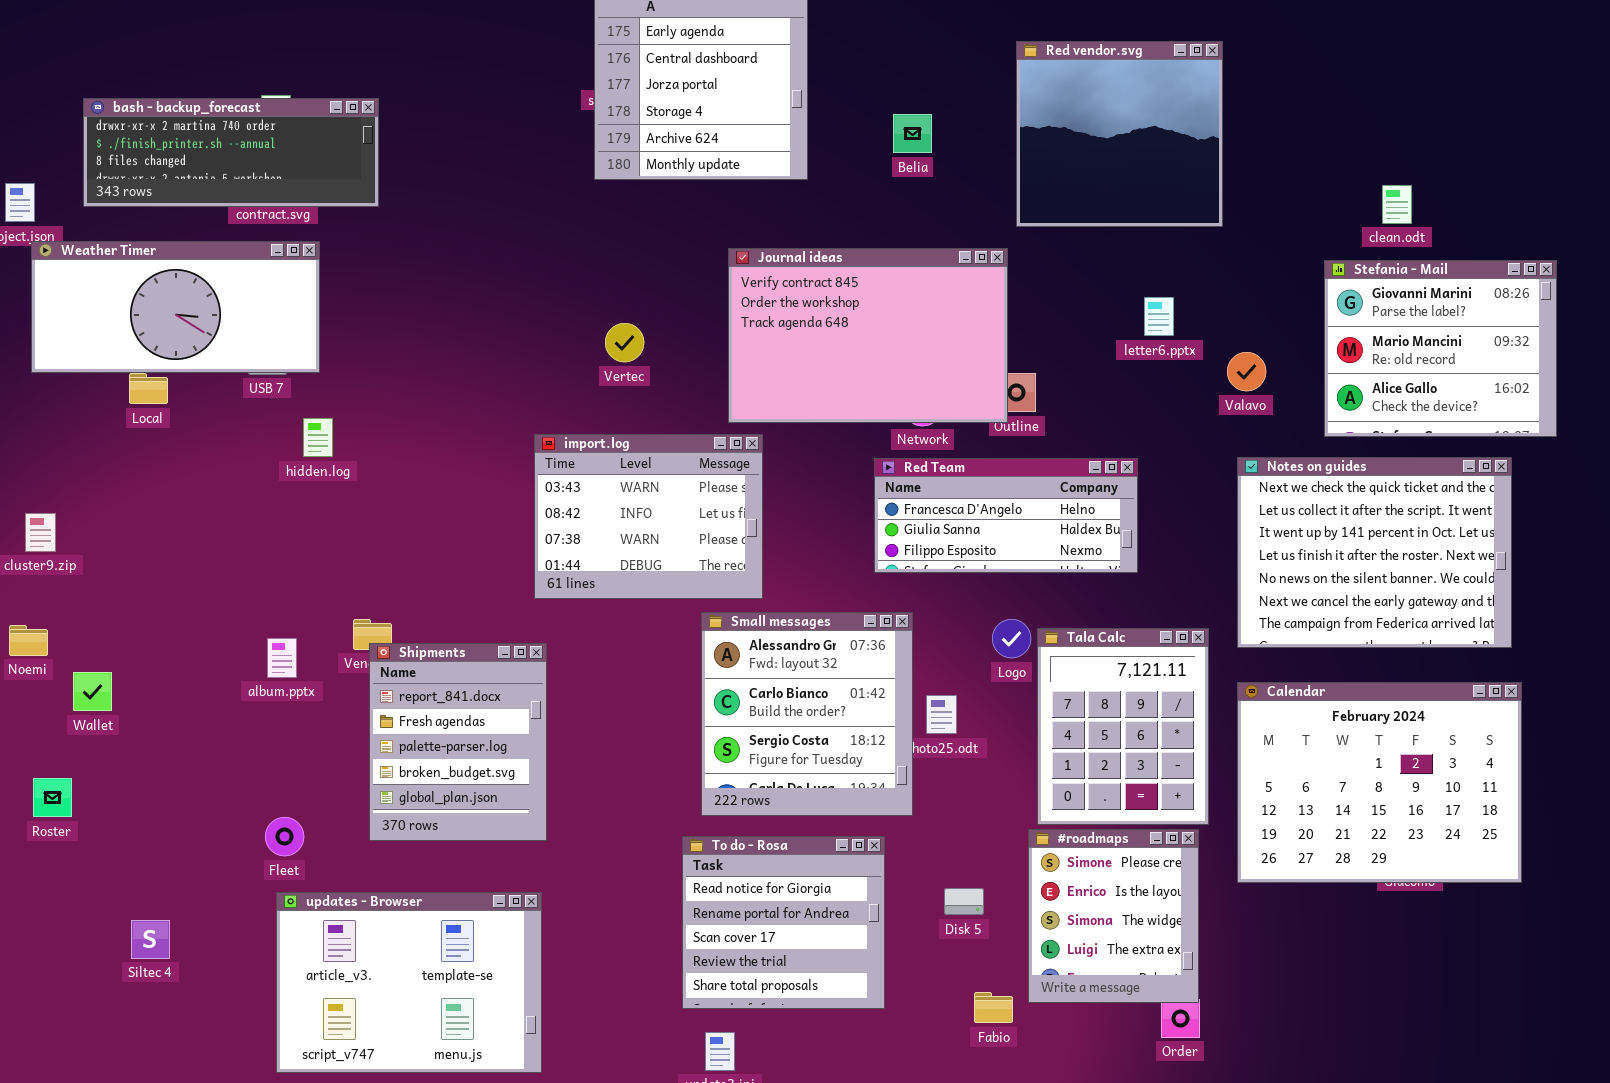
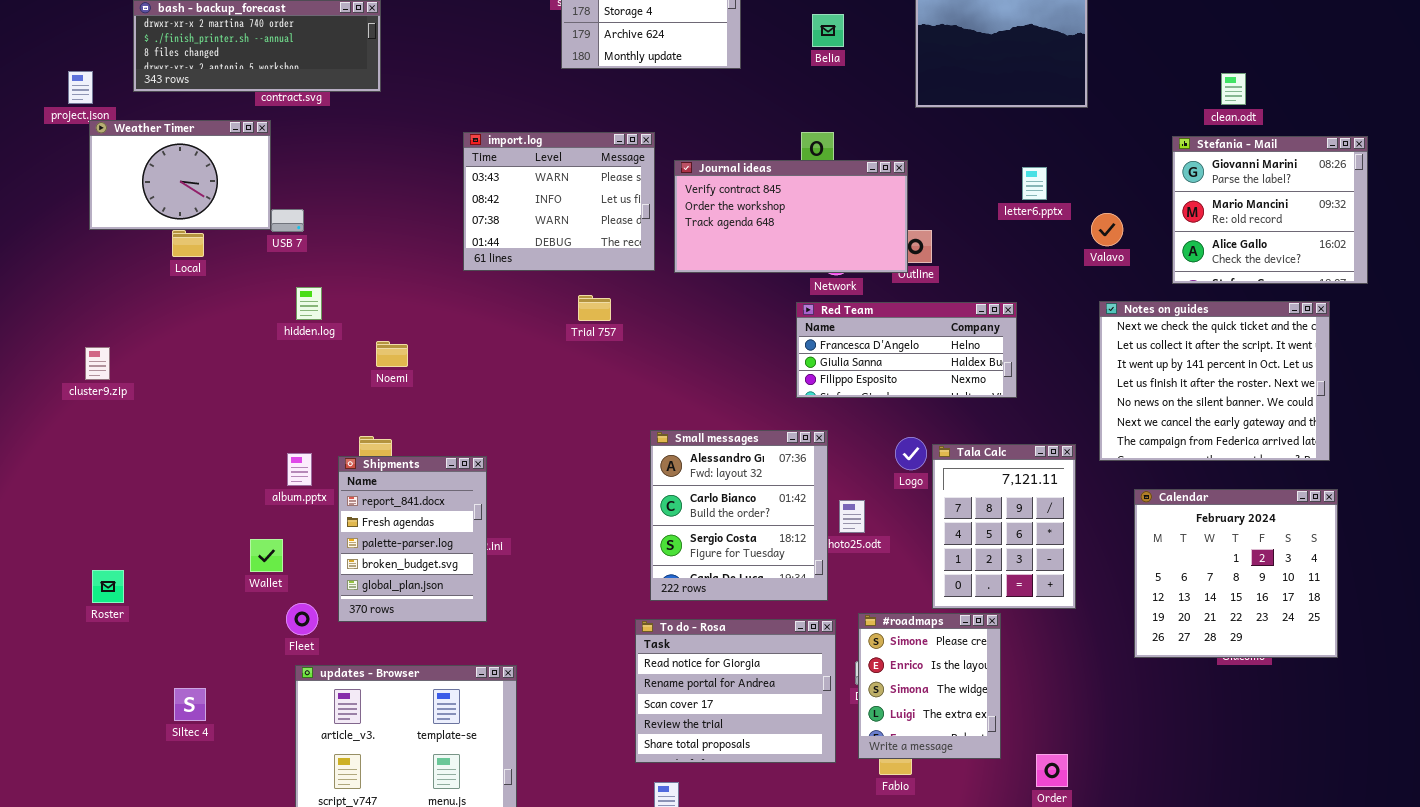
Weather Timer: [31,241,320,373] -> [89,120,271,230], resized
Journal ideas: [728,248,1008,423] -> [674,160,908,273], resized
hidden.log: [303,418,333,457] -> [296,287,322,320], moved
import.log: [534,434,763,599] -> [463,132,655,271], moved
Noemi: [9,625,48,656] -> [376,341,408,367], moved
Shipments: [369,643,547,841] -> [338,456,487,622], moved
Wallet: [73,672,112,711] -> [250,539,283,572], moved
Calendar: [1237,682,1522,883] -> [1134,489,1338,658], resized
#roadmaps: [1028,829,1199,1003] -> [858,613,1001,759], moved
To do - Rosa: [682,836,885,1009] -> [635,619,836,763], resized

